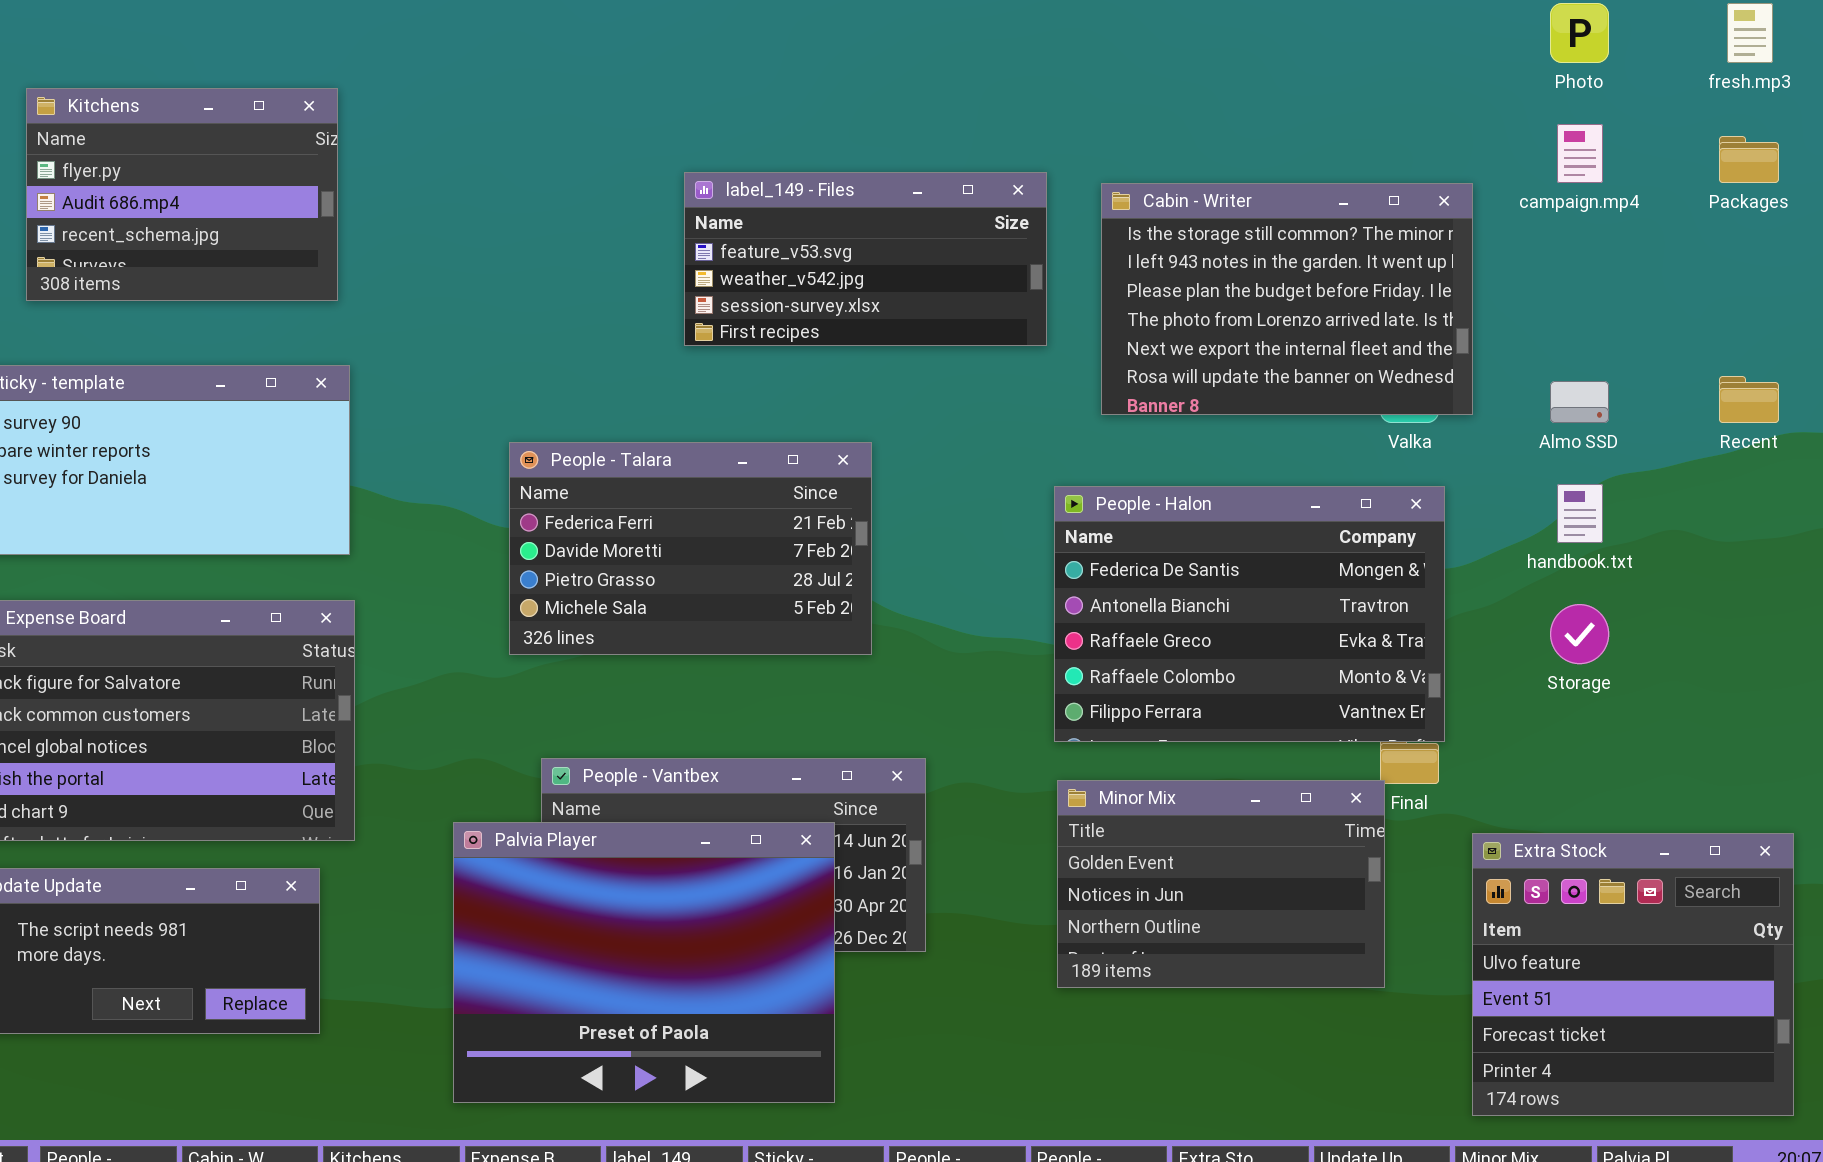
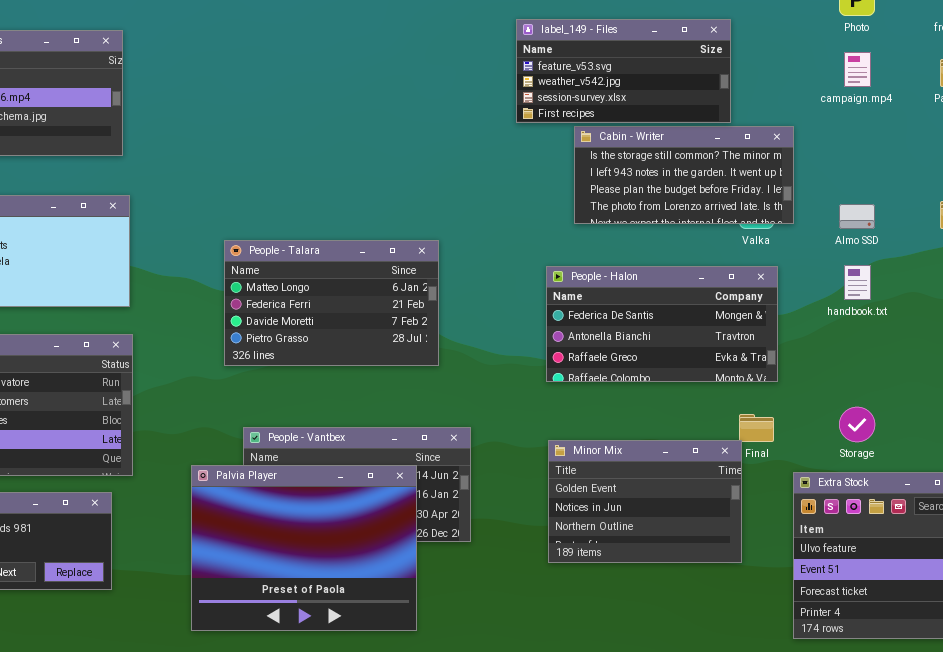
label_149 - Files: [684,172,1047,346] -> [516,19,731,123], moved
Cabin - Writer: [1101,183,1473,415] -> [574,126,794,224], resized
People - Talara: [509,442,872,655] -> [224,240,439,366], scrolled up 1 row
People - Halon: [1054,486,1445,742] -> [546,266,778,382], resized
Storage: [1550,604,1609,664] -> [839,407,875,442], moved

